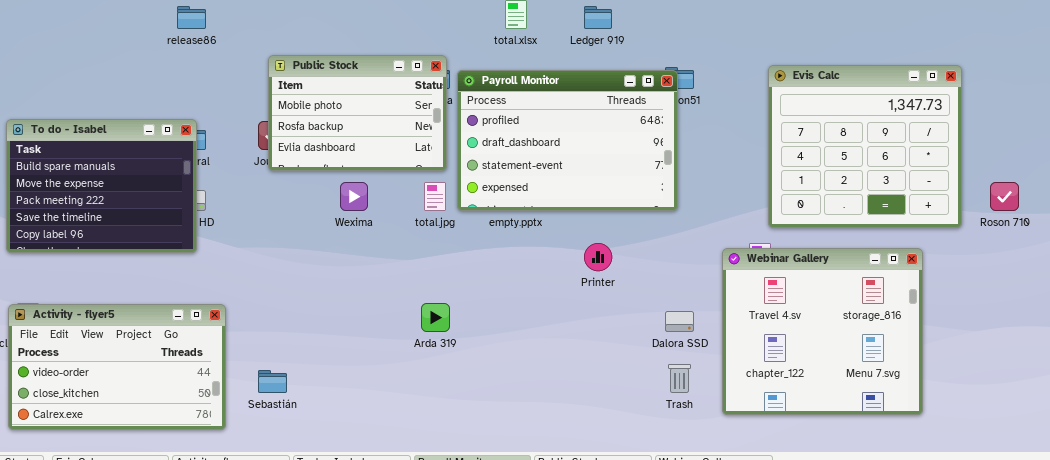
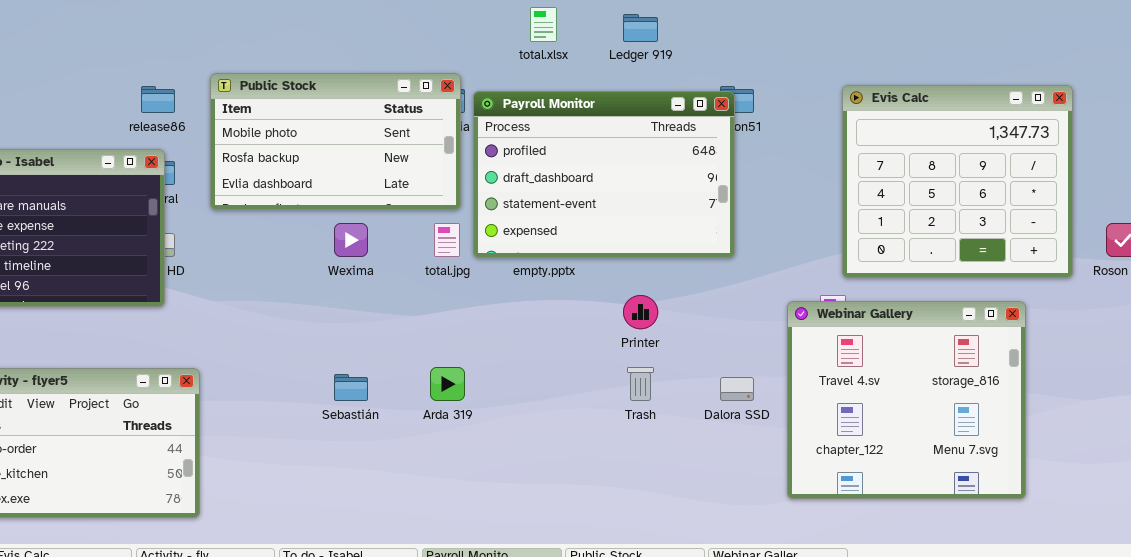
release86: [177,6,206,29] -> [141,86,175,113], moved
Public Stock: [268,55,447,171] -> [210,73,461,210], resized
Trash: [668,364,691,393] -> [627,367,654,401], moved
Sebastián: [258,370,287,393] -> [334,374,368,401], moved

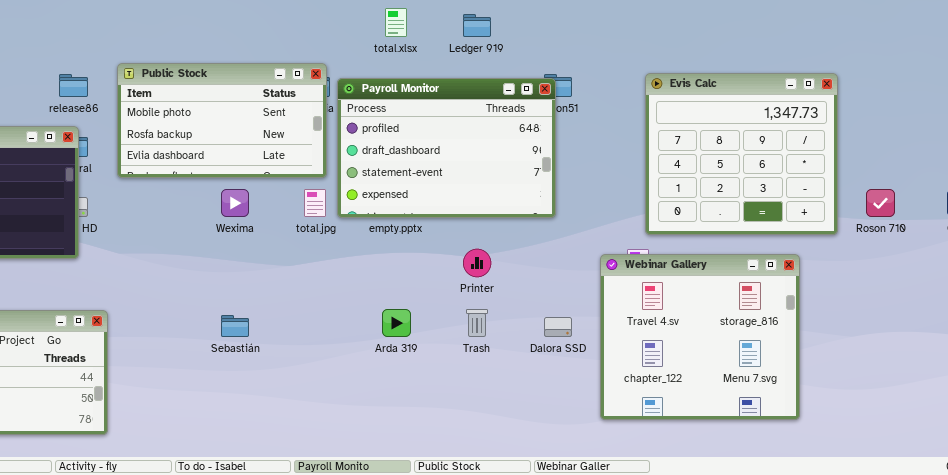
Arda 319: [430,367,465,401] -> [382,309,411,337], moved

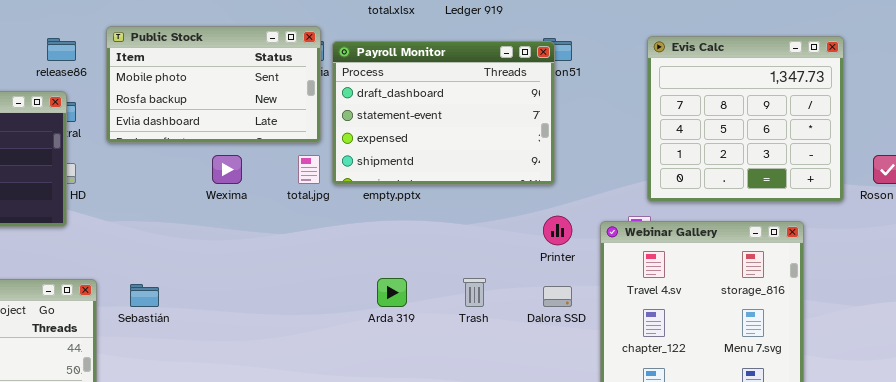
Payroll Monitor: [337,78,556,218] -> [332,41,555,185], scrolled down 1 row
Printer: [463,249,491,277] -> [543,216,572,245], moved
Sebastián: [221,315,249,337] -> [130,284,159,307], moved

